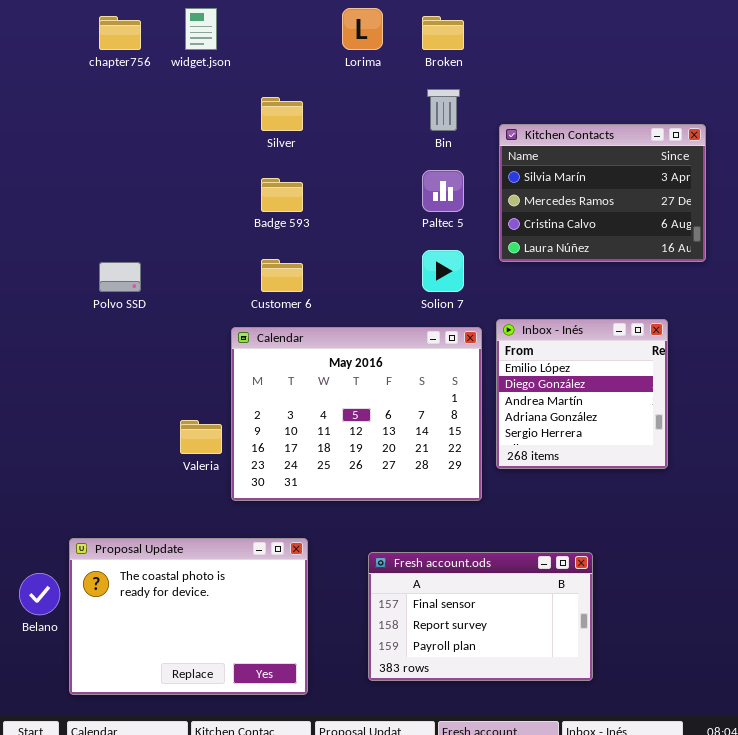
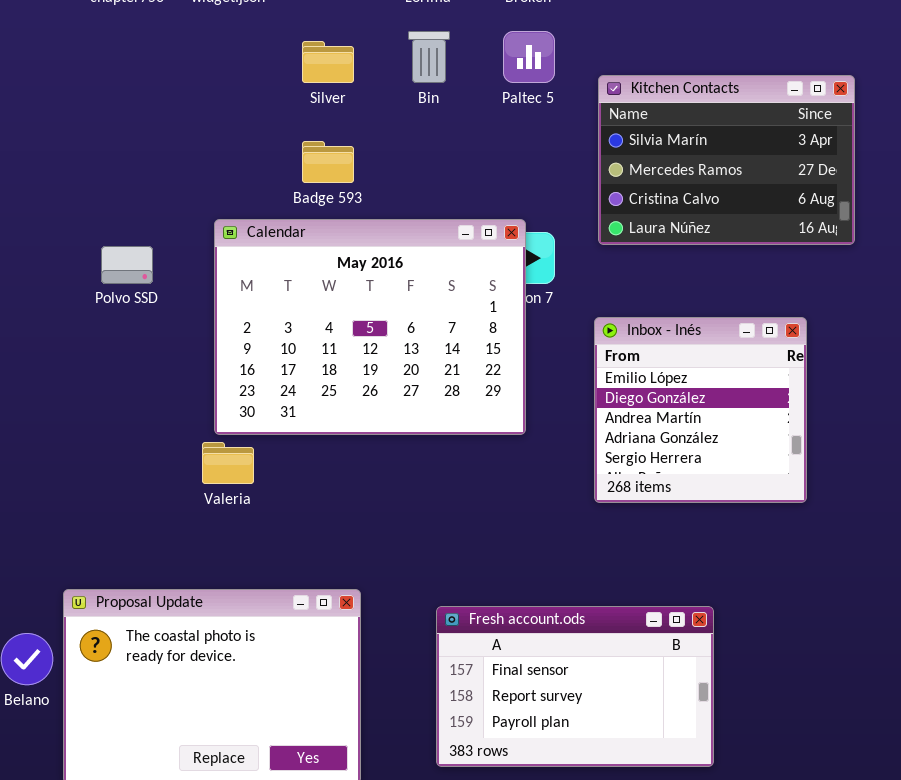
Bin: [427,89,460,131] -> [408,31,450,83], moved
Paltec 5: [422,170,464,212] -> [503,31,555,83], moved
Calendar: [231,327,482,501] -> [214,219,526,435], moved

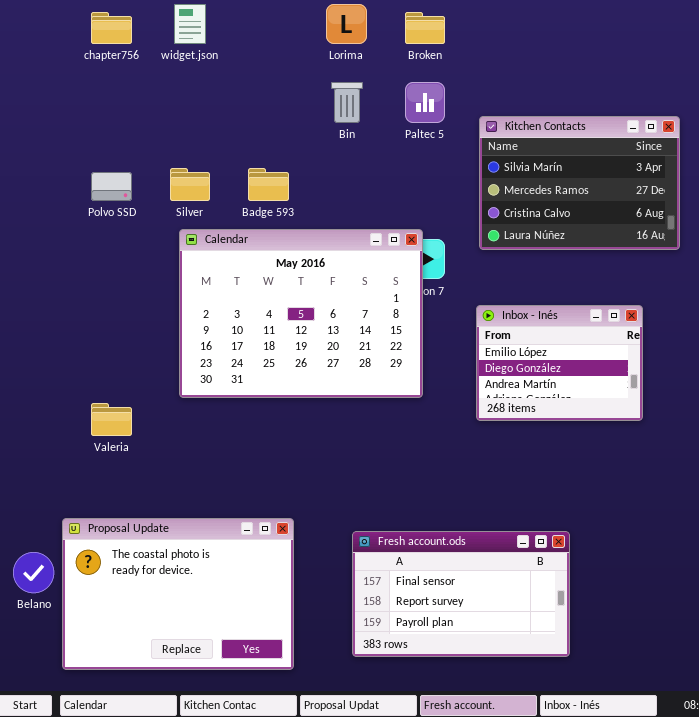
Silver: [302,41,354,83] -> [170,168,210,201], moved
Polvo SSD: [101,246,153,284] -> [91,172,132,201], moved
Inbox - Inés: [594,317,807,503] -> [476,305,643,421], resized
Valeria: [202,442,254,484] -> [91,403,132,436], moved

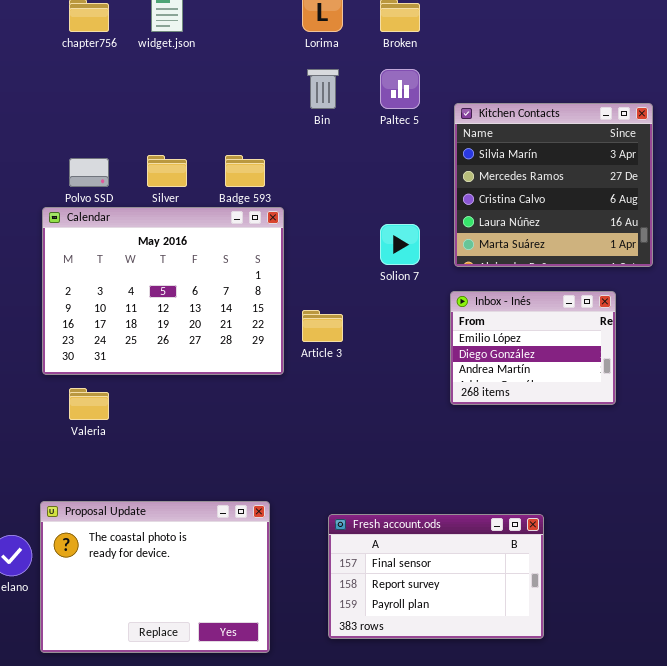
Kitchen Contacts: [479,116,680,250] -> [454,103,653,267], resized
Calendar: [179,229,423,398] -> [42,207,284,375], moved

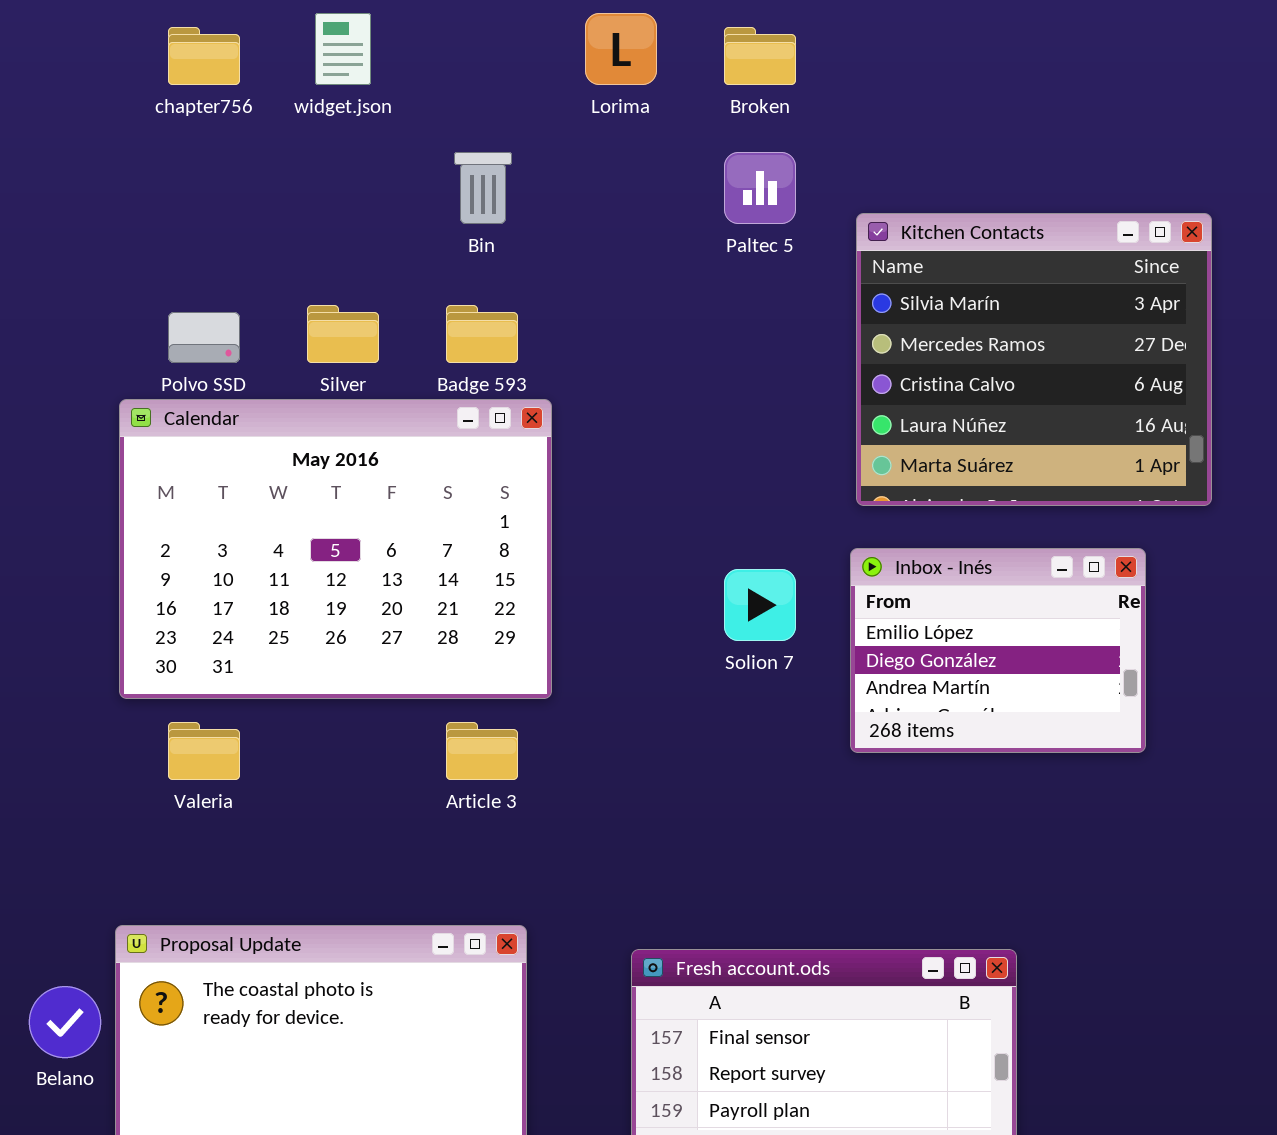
Bin: [307,69,339,109] -> [454,152,512,224], moved
Solion 7: [380,224,420,265] -> [724,569,796,641], moved
Article 3: [302,310,343,342] -> [446,722,518,780], moved

